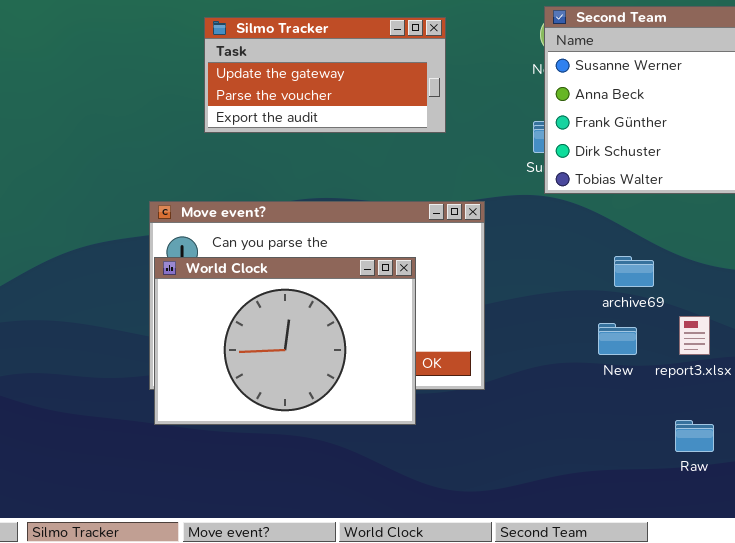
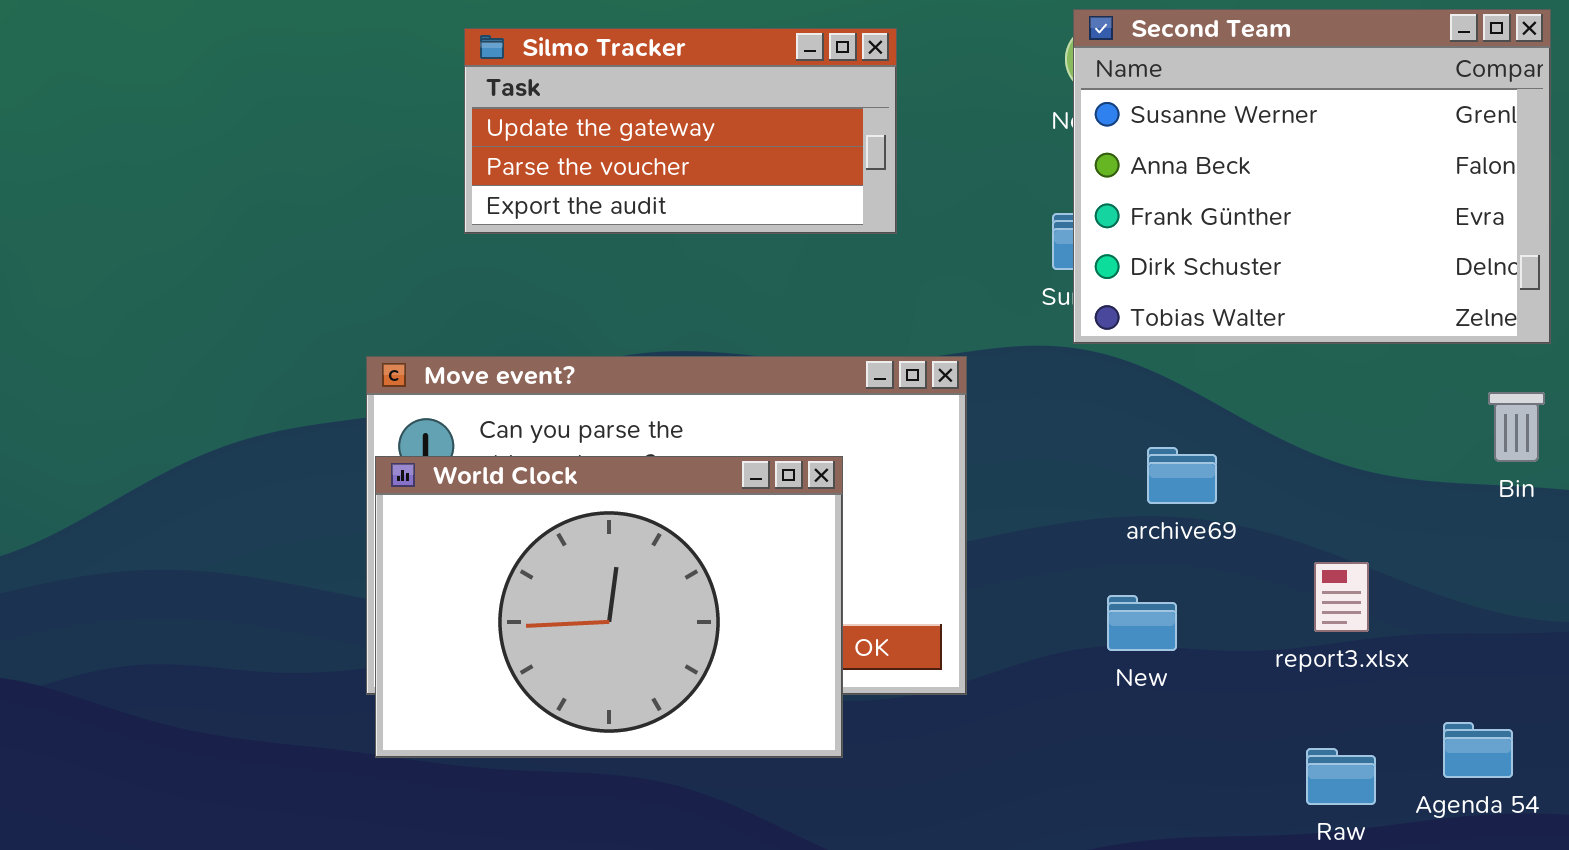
archive69: [614,256,654,287] -> [1147,447,1217,504], moved
New: [598,323,637,355] -> [1107,595,1177,651], moved

